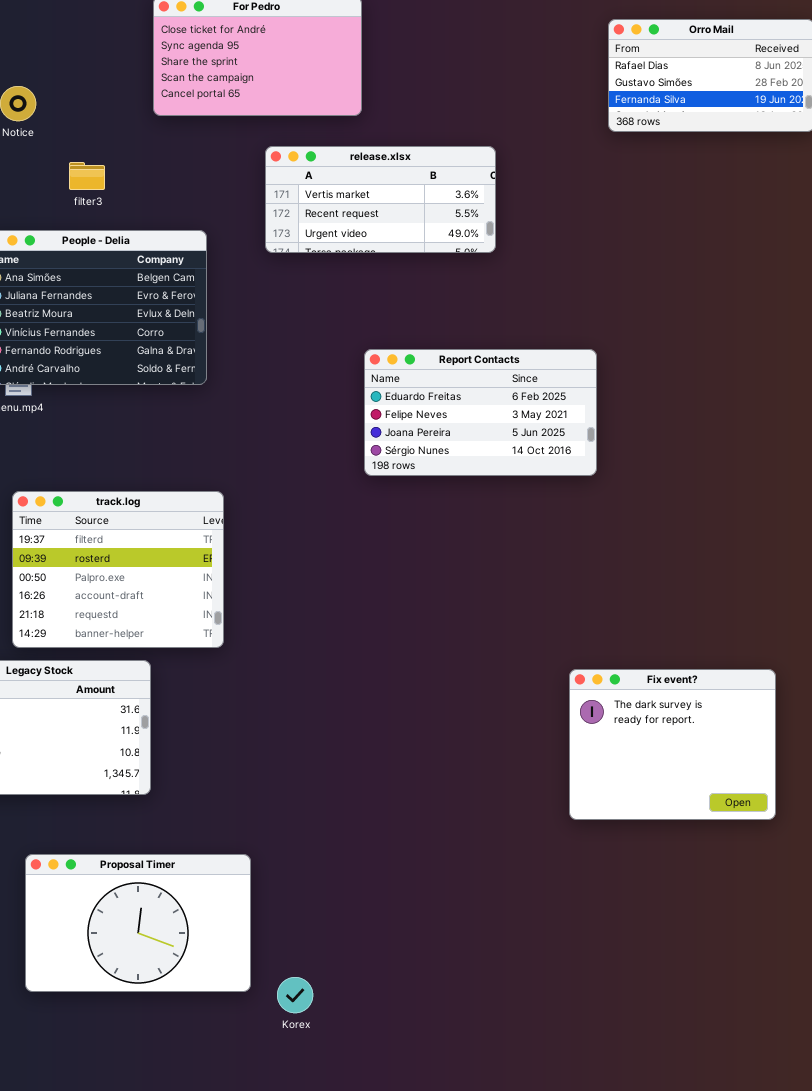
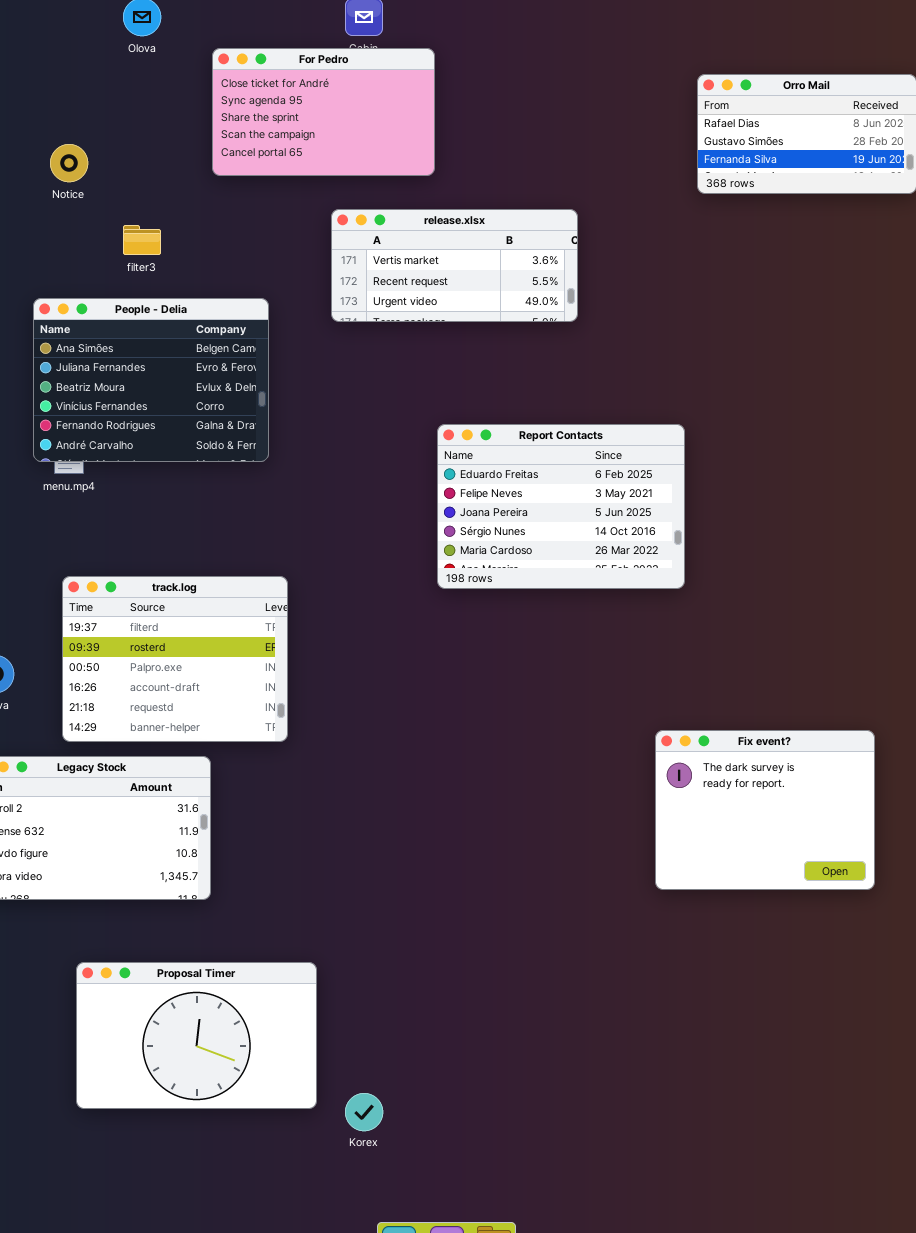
Report Contacts: [364,349,597,476] -> [437,424,685,589], resized
Fix event?: [569,669,776,820] -> [655,730,875,890], moved

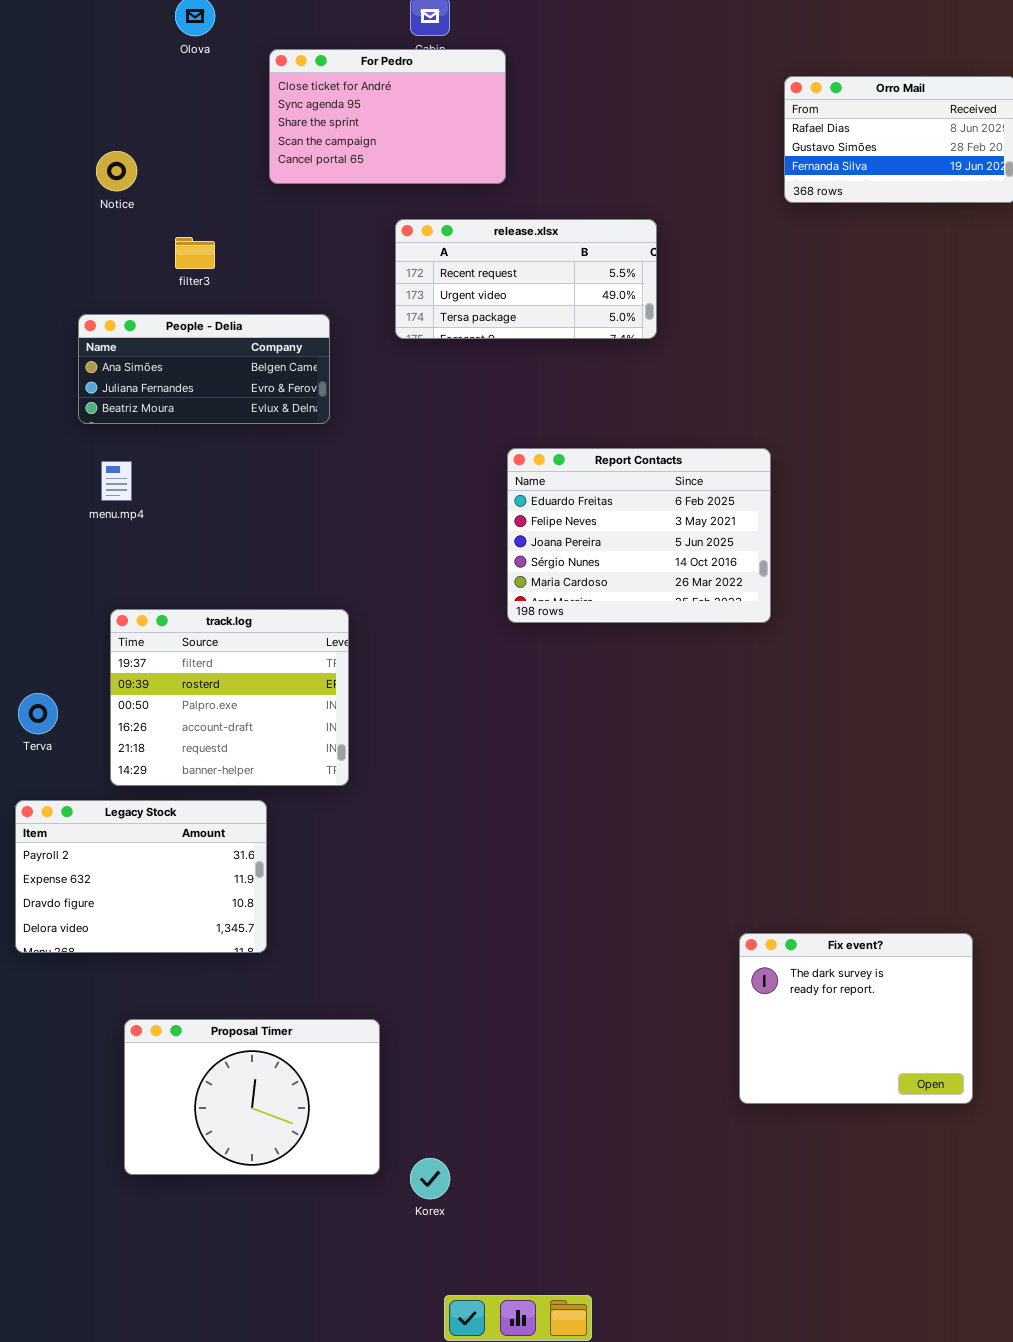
release.xlsx: [331,209,578,322] -> [395,219,657,339], scrolled down 1 row
People - Delia: [33,298,269,462] -> [78,314,330,424], resized
Fix event?: [655,730,875,890] -> [739,933,973,1104], moved

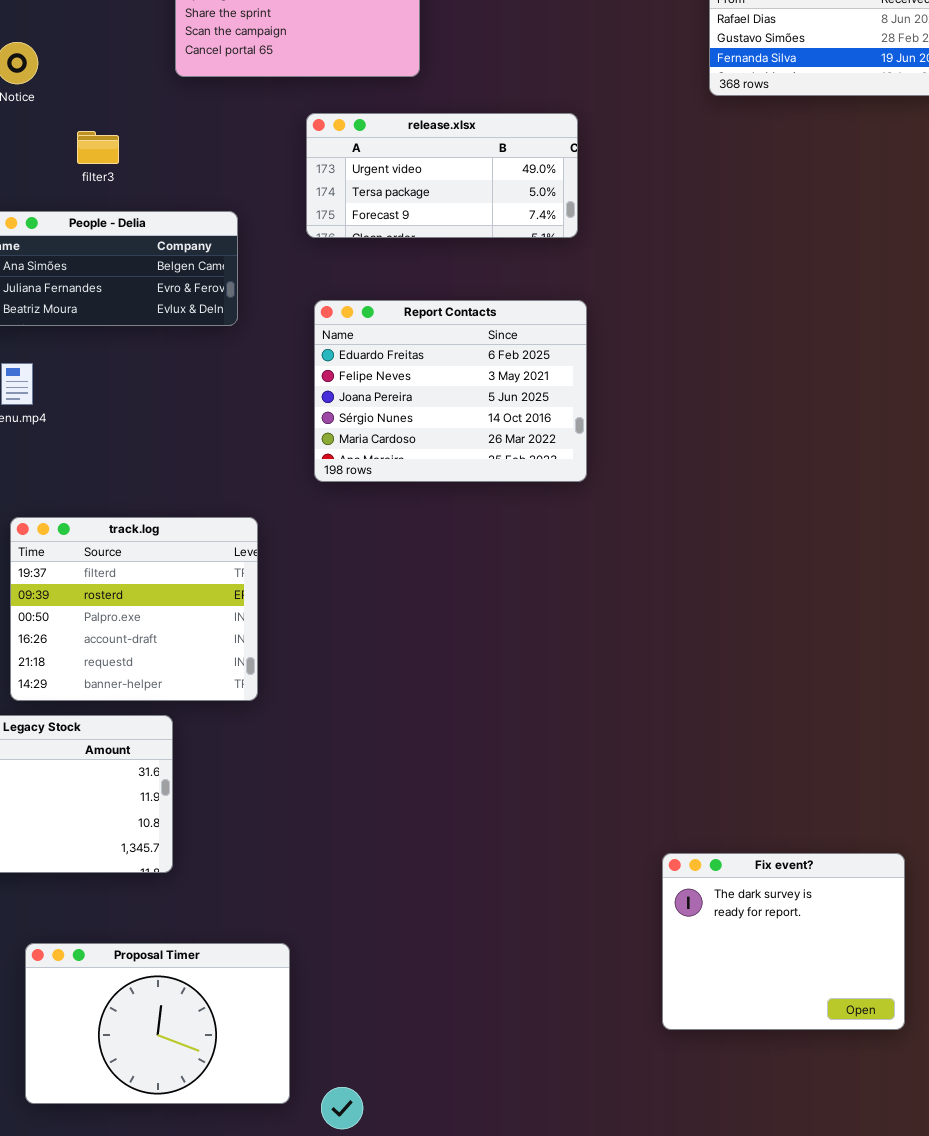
release.xlsx: [395,219,657,339] -> [306,113,578,238], scrolled down 1 row
Report Contacts: [507,448,771,623] -> [314,300,587,482], moved

